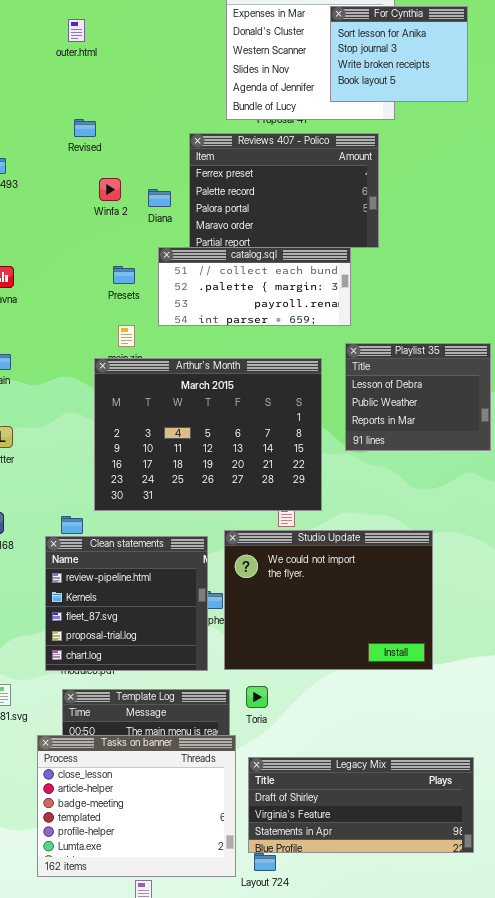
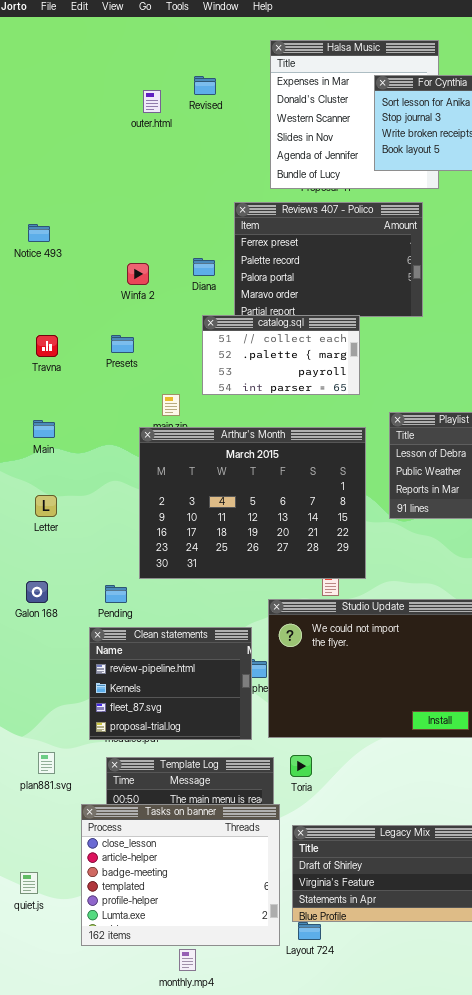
outer.html: [68,19,85,42] -> [143,90,161,113], moved
Revised: [74,119,96,137] -> [194,76,216,95], moved
Winfa 2: [99,178,121,201] -> [127,263,149,285], moved
catalog.sql: [158,247,351,326] -> [202,315,360,395], resized
Presets: [113,266,135,284] -> [111,335,134,353], moved
Clean statements: [45,536,208,671] -> [89,627,252,740], resized

